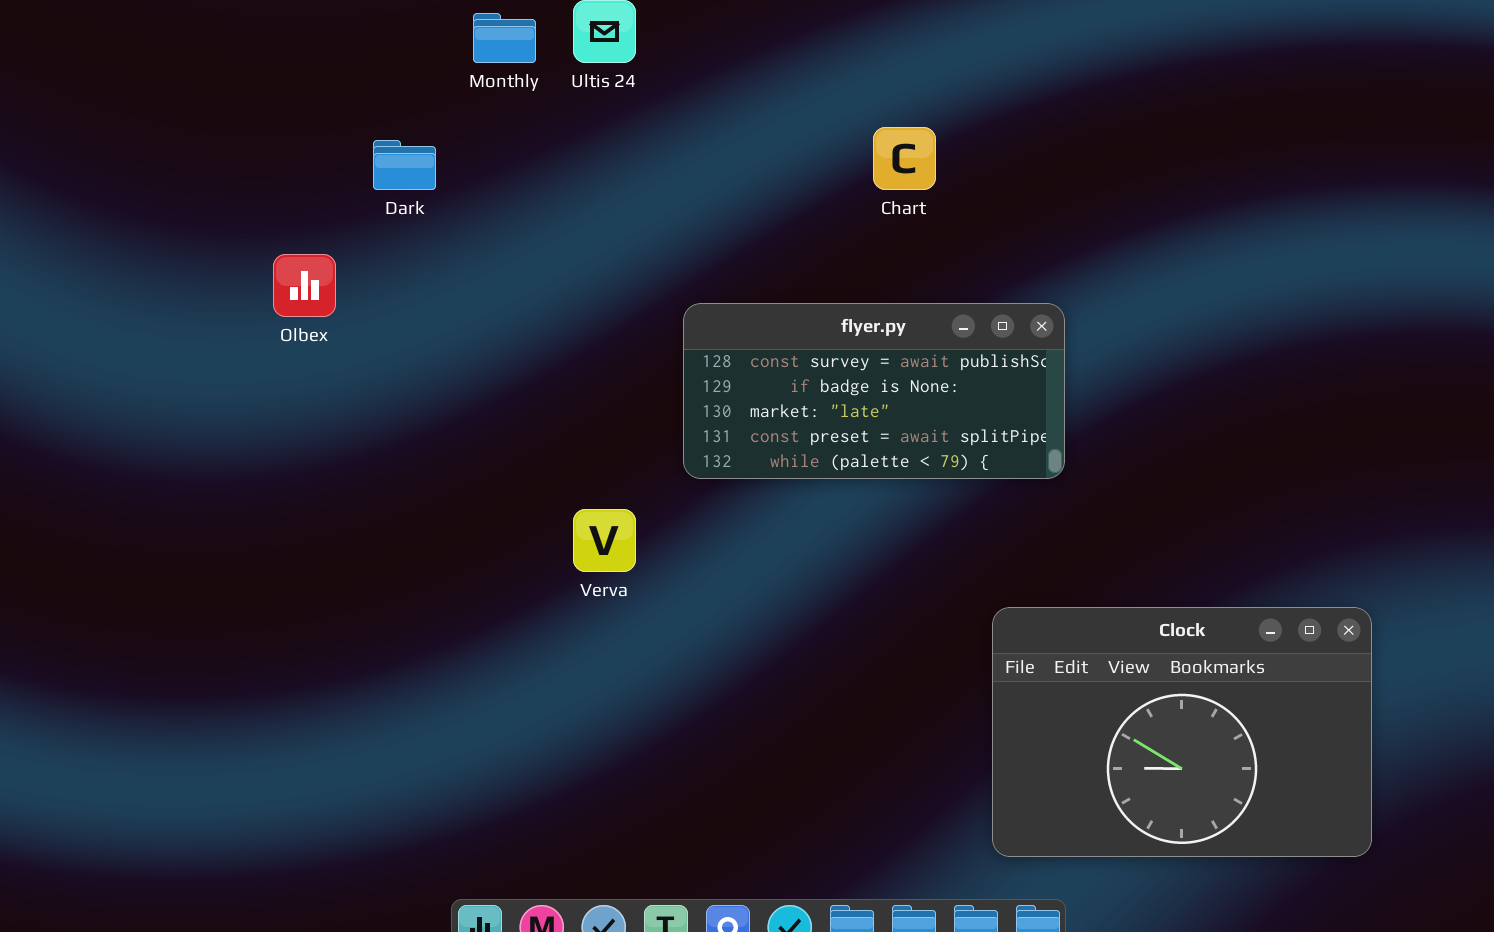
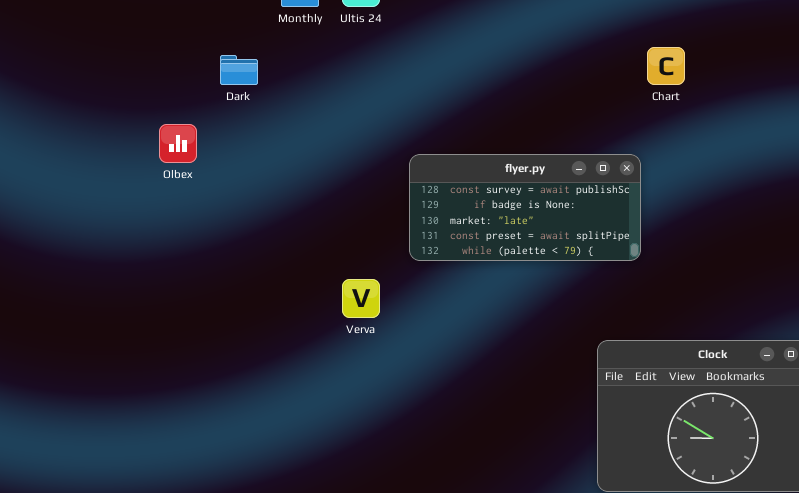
Chart: [873,127,936,190] -> [647,47,685,85], moved

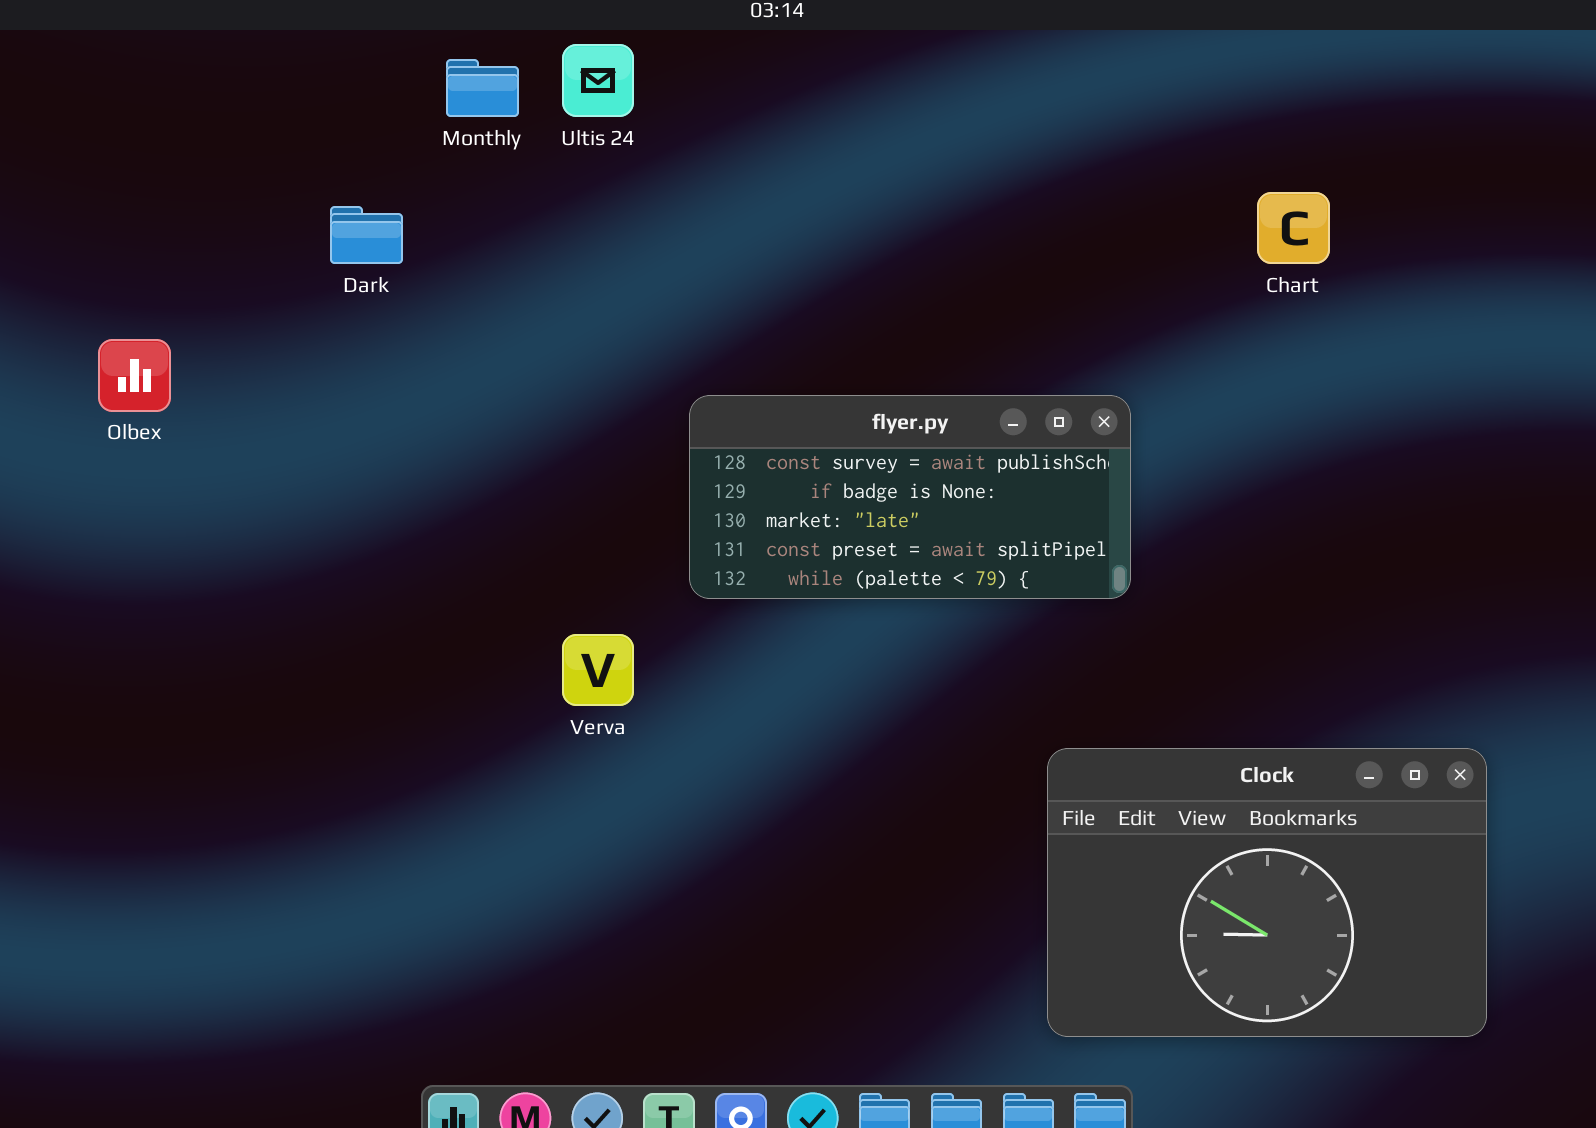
Chart: [647,47,685,85] -> [1257,192,1330,264], moved
Olbex: [159,124,197,163] -> [98,339,171,412], moved

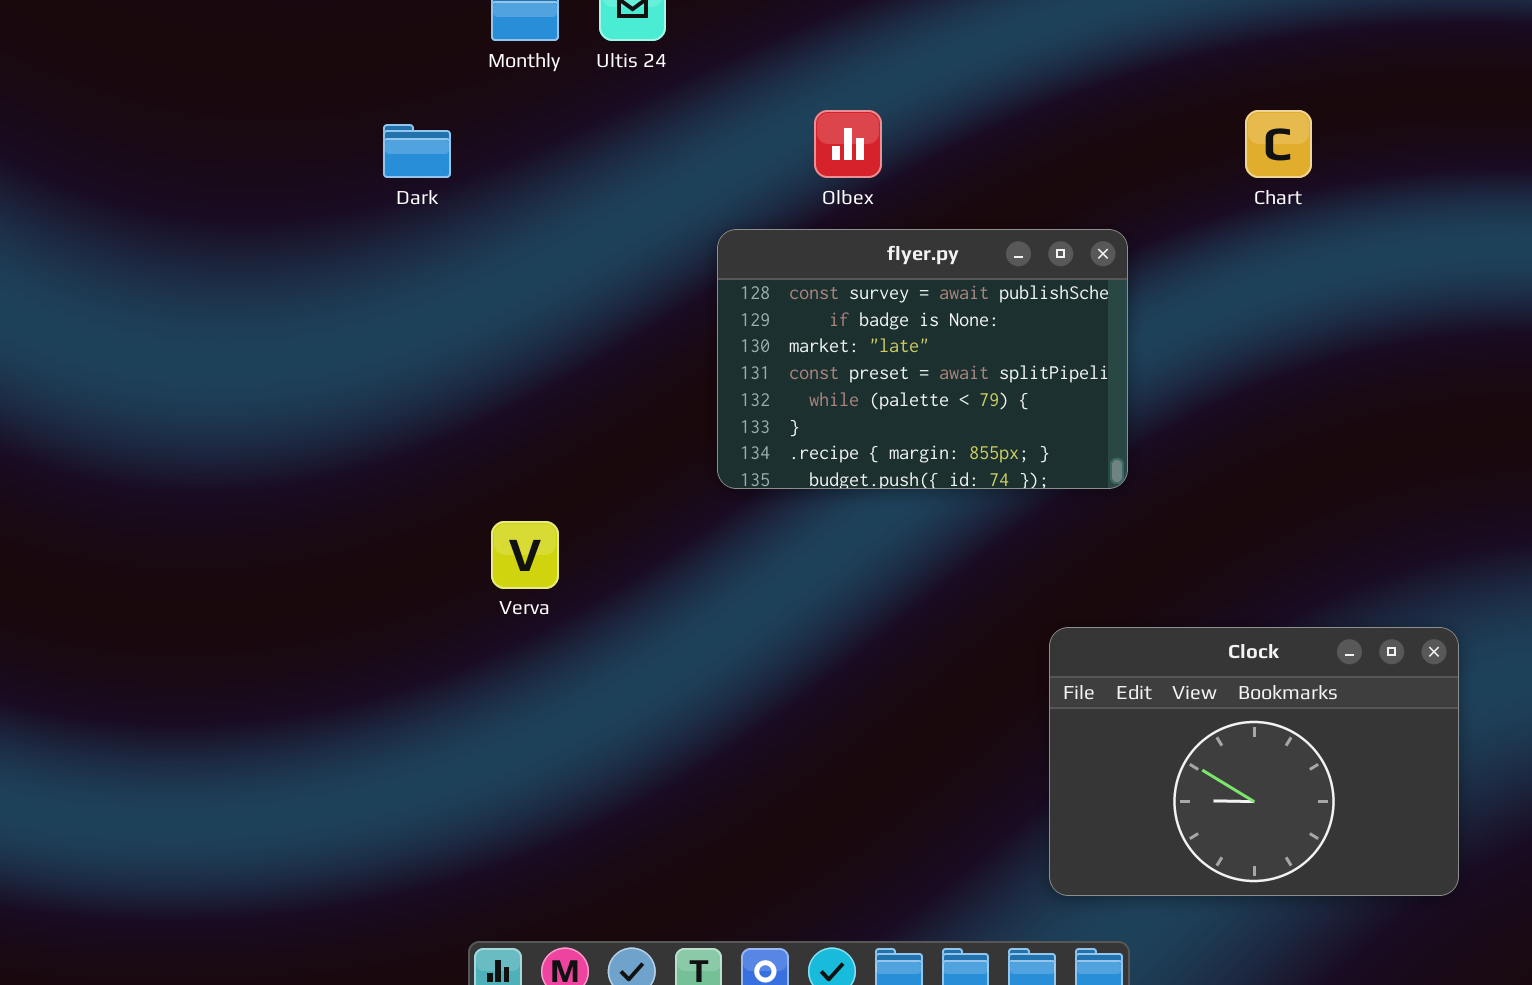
Olbex: [98,339,171,412] -> [814,110,882,178], moved
flyer.py: [689,395,1131,599] -> [717,229,1128,489], resized
Verva: [562,634,634,706] -> [491,521,559,589], moved

